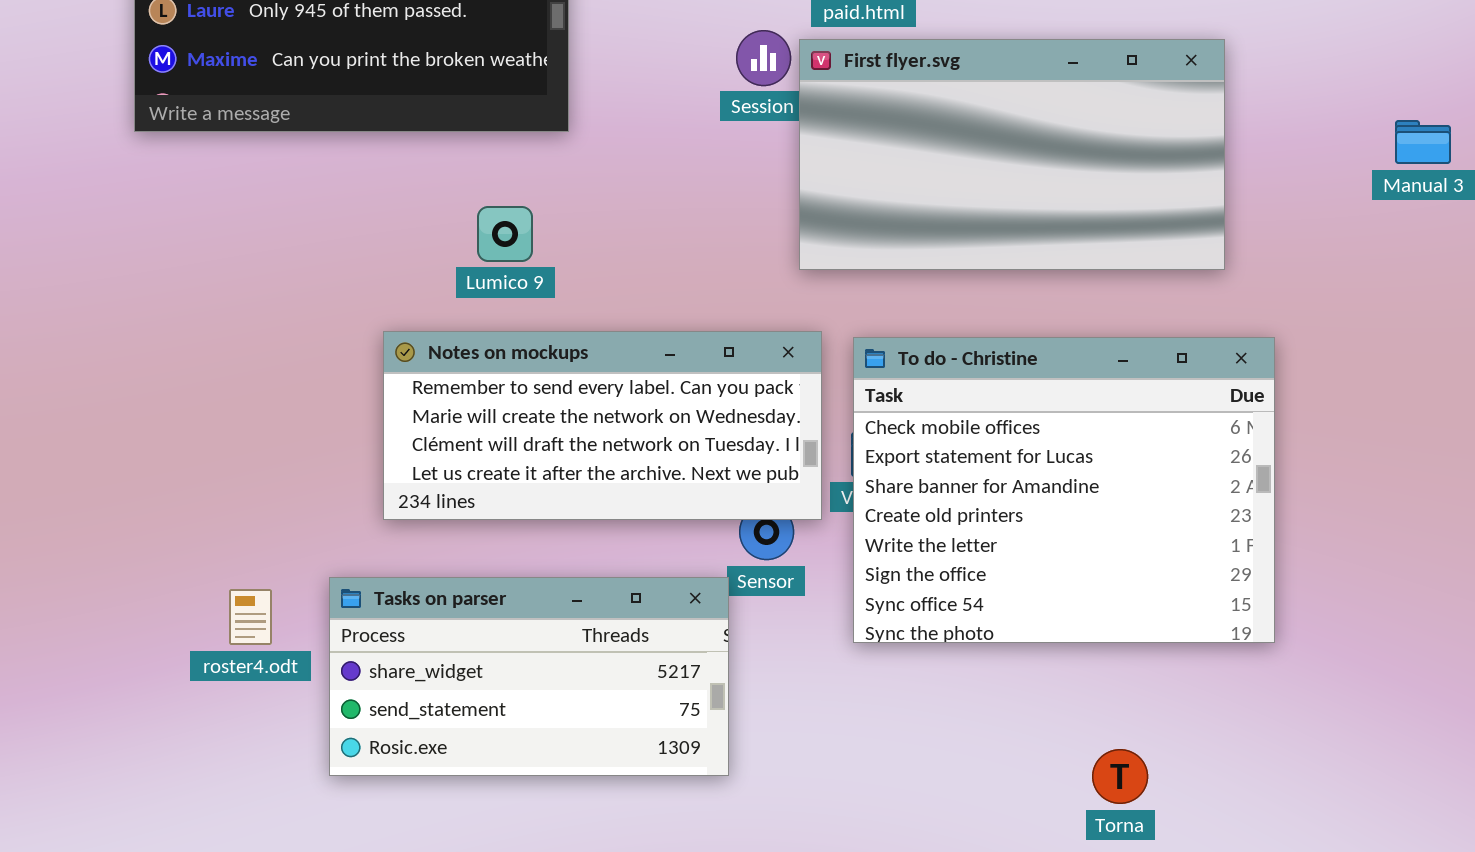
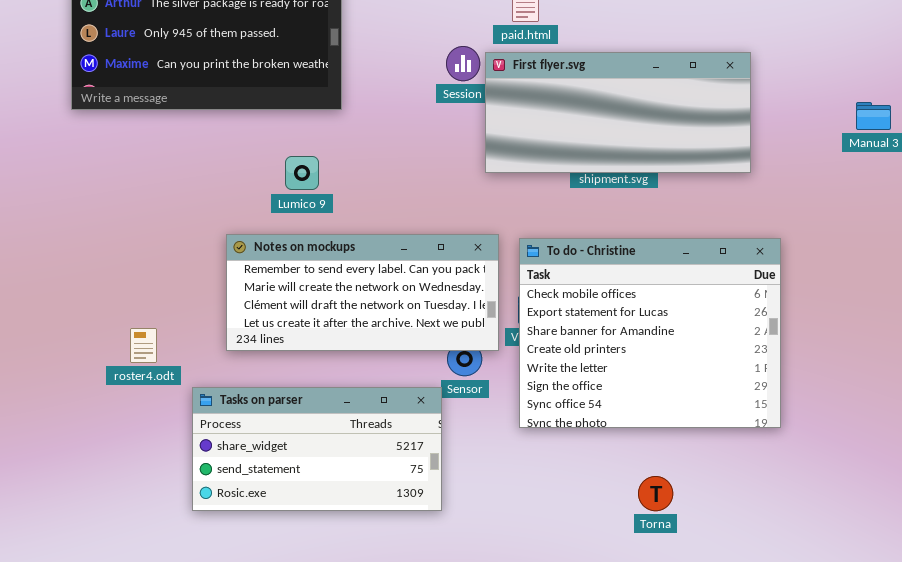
First flyer.svg: [799,39,1225,270] -> [485,52,751,173], resized
roster4.odt: [229,589,272,645] -> [130,328,157,363], moved
Torna: [1092,749,1148,804] -> [638,476,673,511], moved

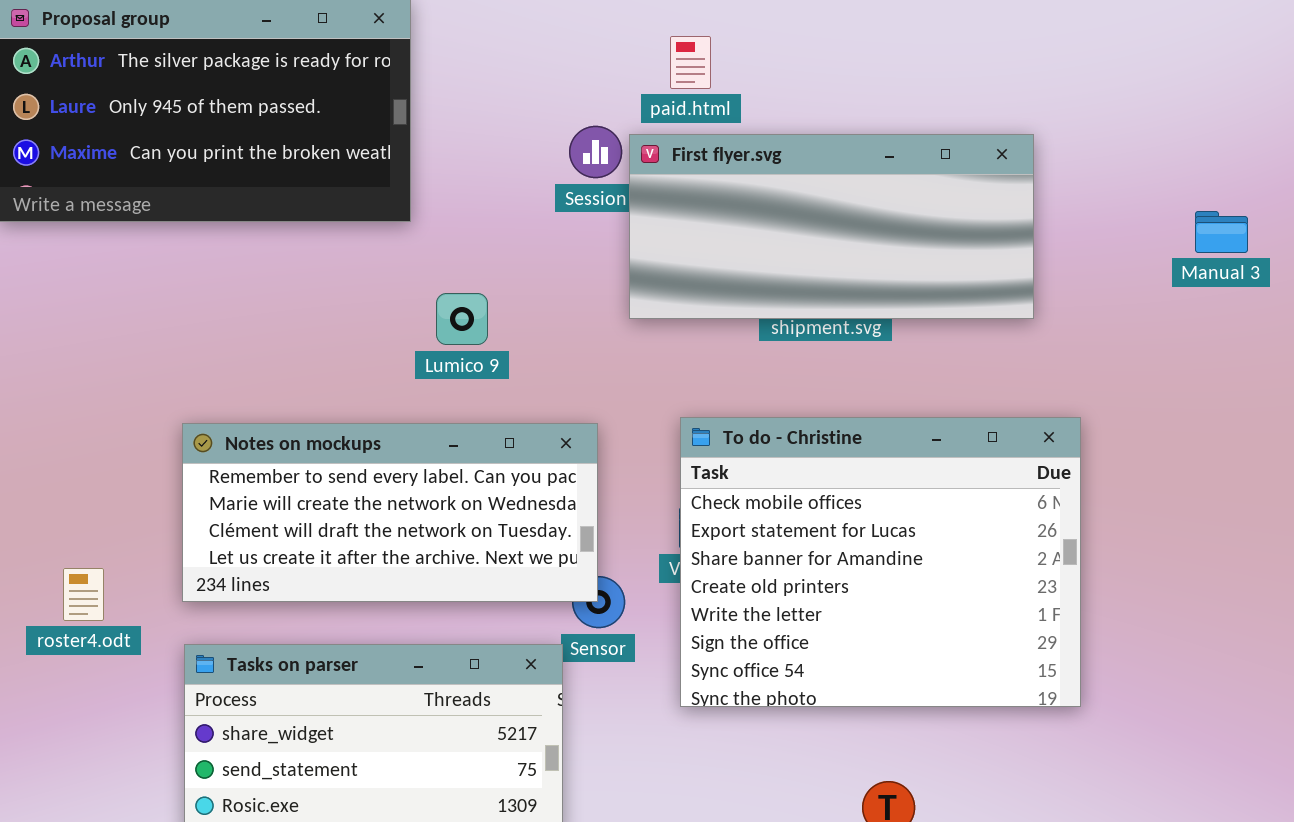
Lumico 9: [285,156,319,190] -> [436,293,488,345], moved
Notes on mockups: [226,234,499,351] -> [182,423,598,602], moved
roster4.odt: [130,328,157,363] -> [63,568,104,621], moved

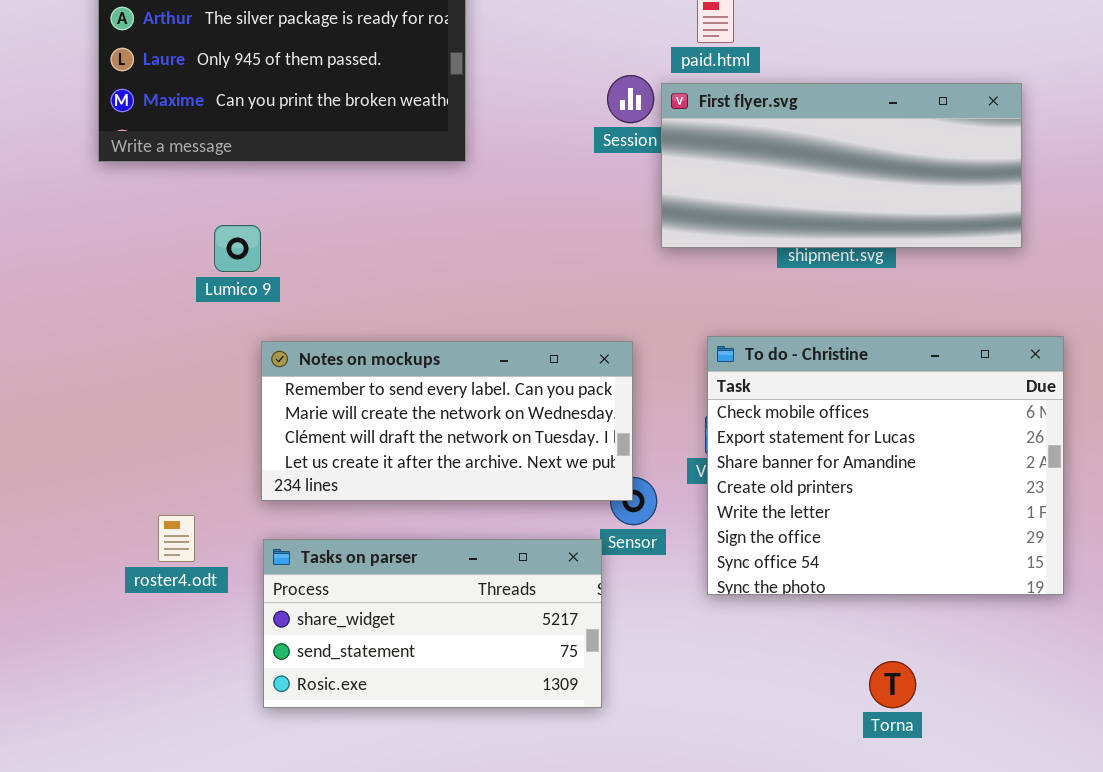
Lumico 9: [436,293,488,345] -> [214,225,261,272], moved
roster4.odt: [63,568,104,621] -> [158,515,195,562], moved

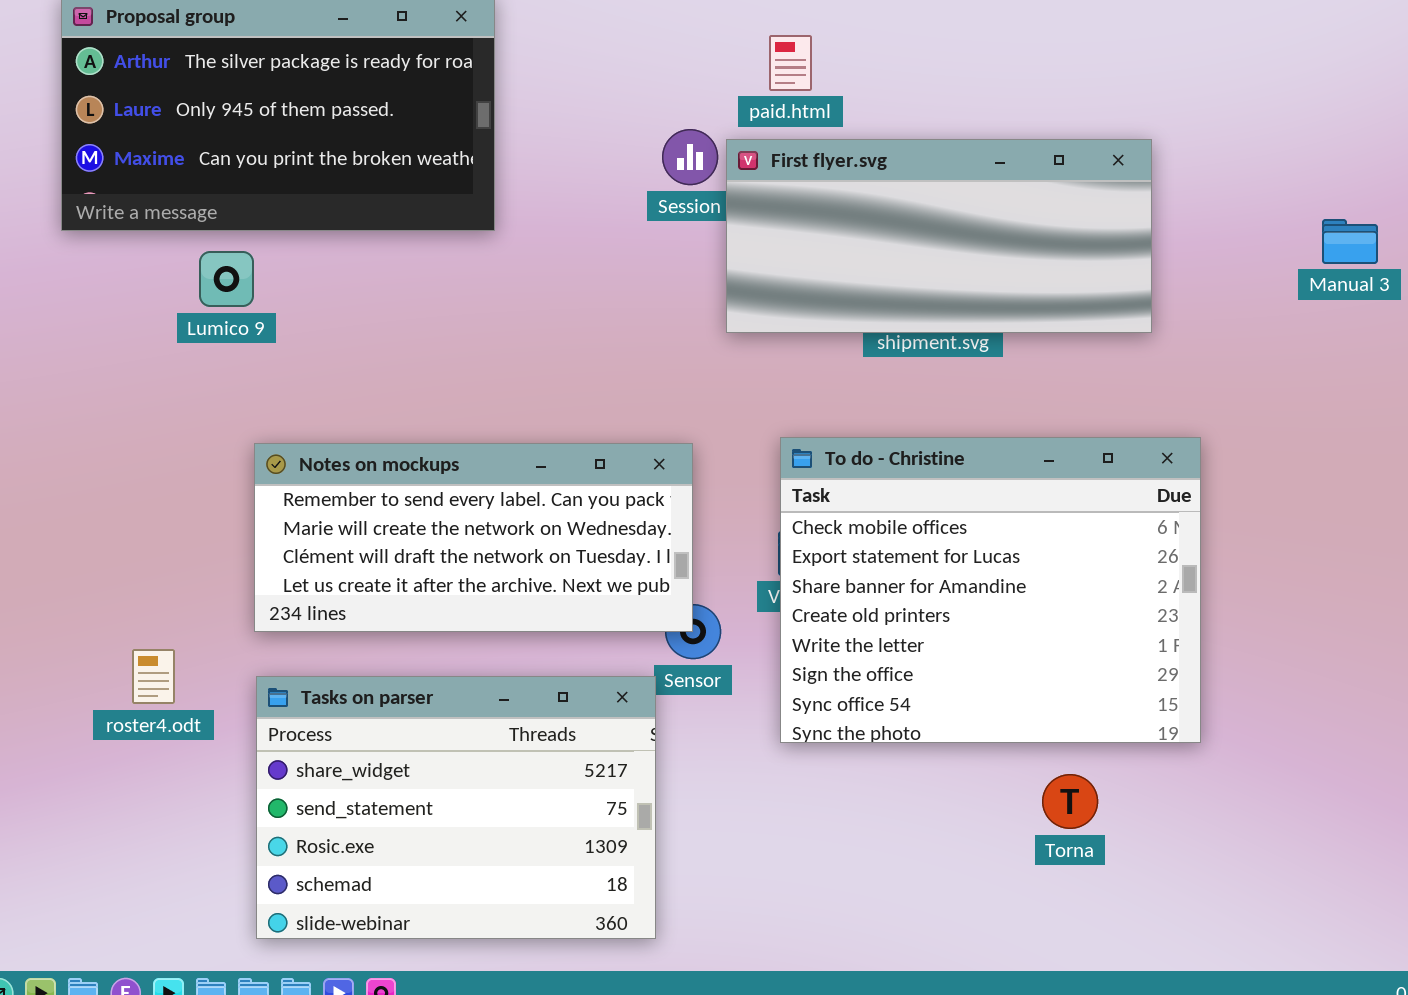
Lumico 9: [214,225,261,272] -> [199,251,254,307], moved
Tasks on parser: [263,539,602,708] -> [256,676,656,939], resized
Torna: [869,661,916,708] -> [1042,774,1098,829], moved

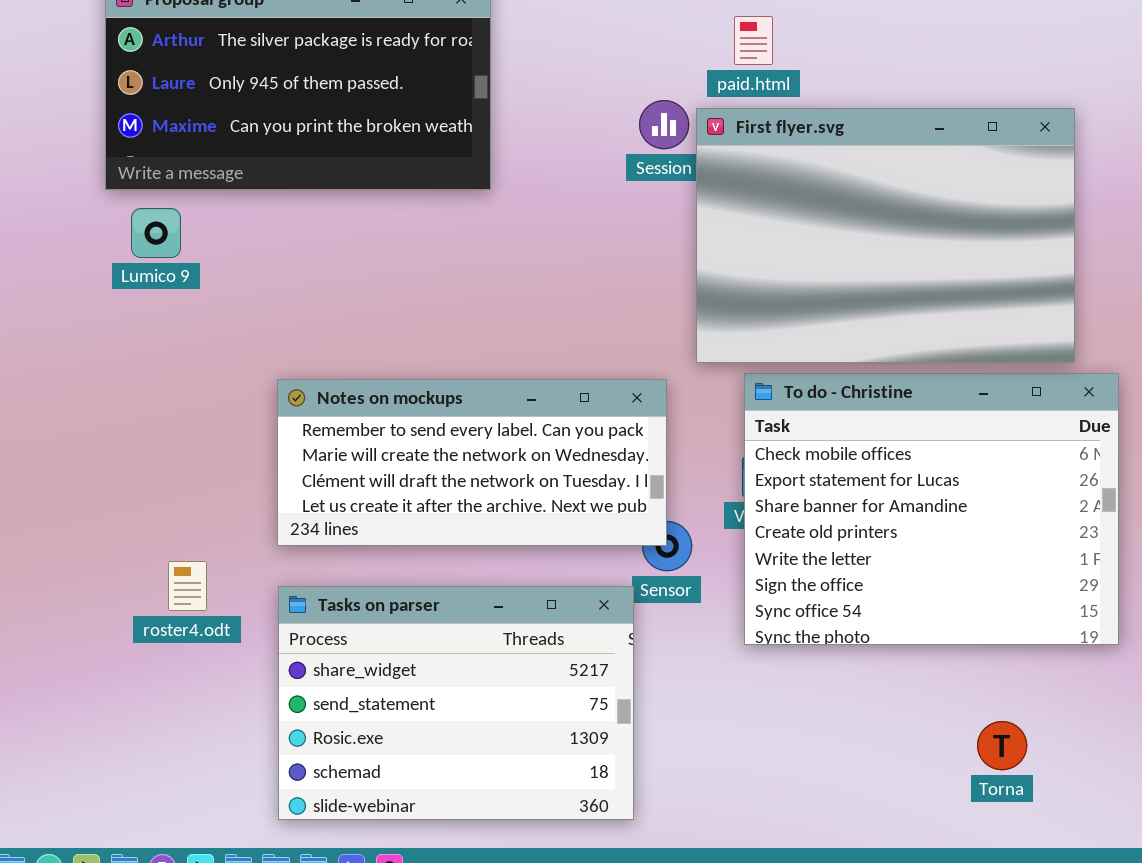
First flyer.svg: [726,139,1152,333] -> [696,108,1075,363], resized
Lumico 9: [199,251,254,307] -> [131,208,181,258], moved
Torna: [1042,774,1098,829] -> [977,721,1027,770], moved

